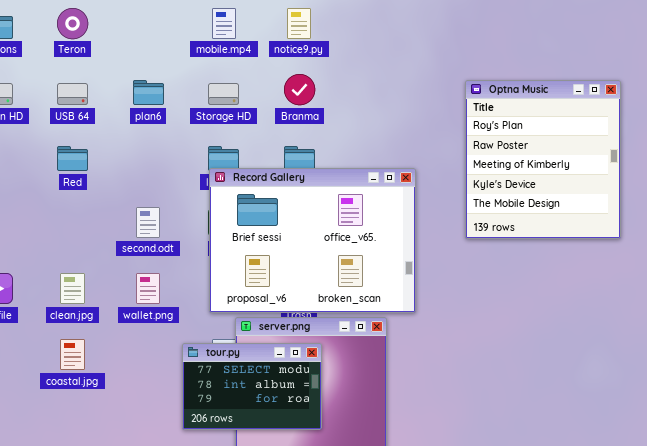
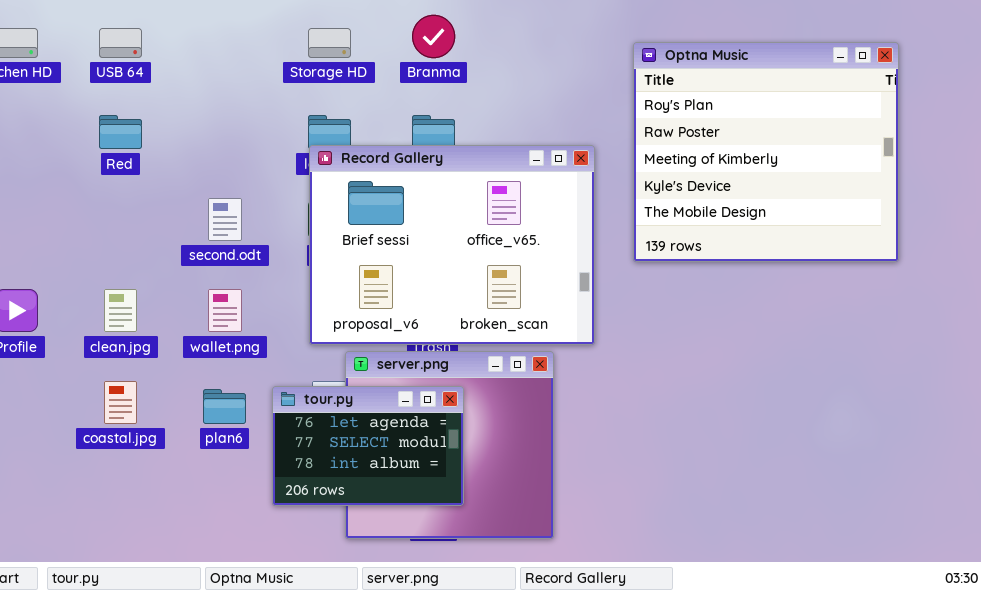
plan6: [133,80,164,105] -> [203,389,246,424], moved
Optna Music: [465,80,621,239] -> [633,42,899,262], moved, resized
tour.py: [182,343,322,430] -> [272,386,464,506], scrolled up 1 row

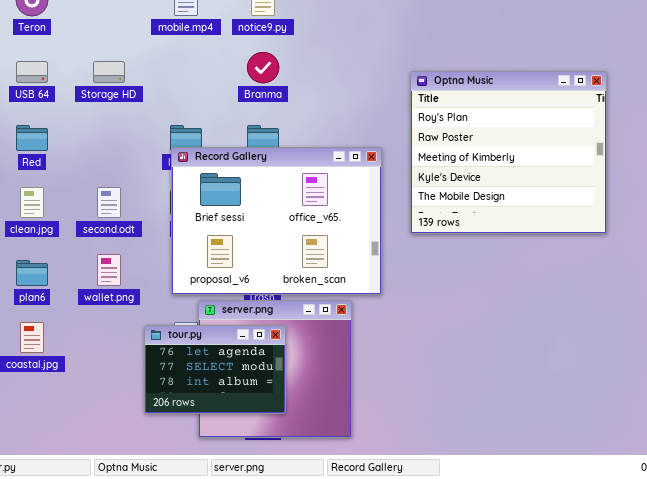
Storage HD: [308,28,351,58] -> [93,61,125,83], moved
clean.jpg: [104,289,137,332] -> [20,187,44,218], moved
plan6: [203,389,246,424] -> [16,260,48,286], moved

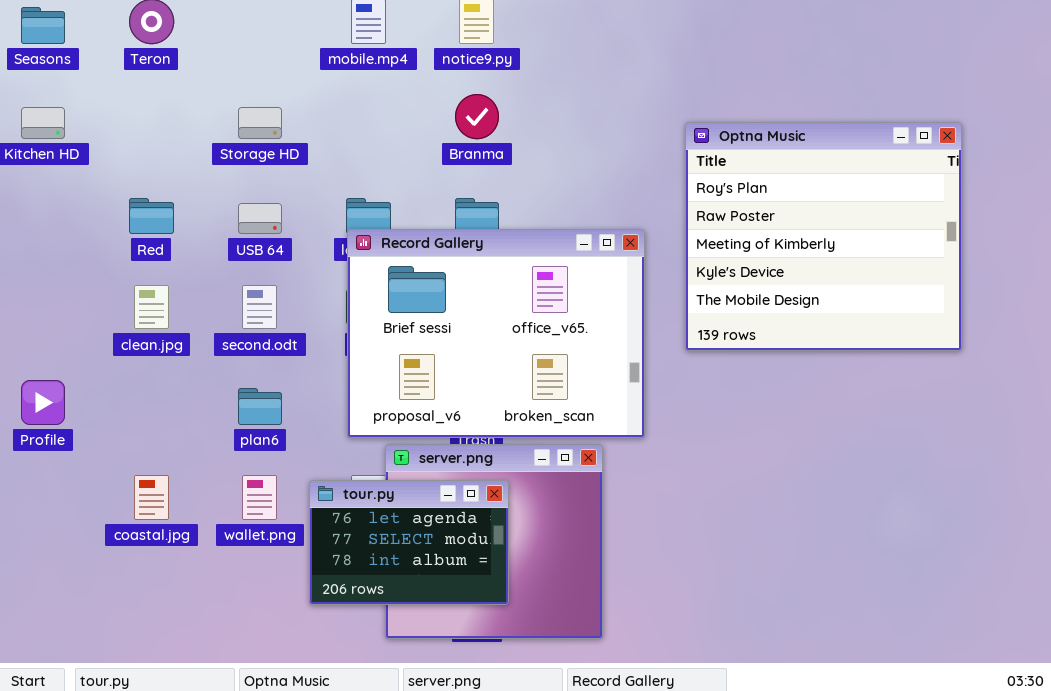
USB 64: [16,61,48,83] -> [238,203,282,234], moved
wallet.png: [97,254,121,286] -> [242,475,277,520], moved
plan6: [16,260,48,286] -> [238,388,282,425], moved

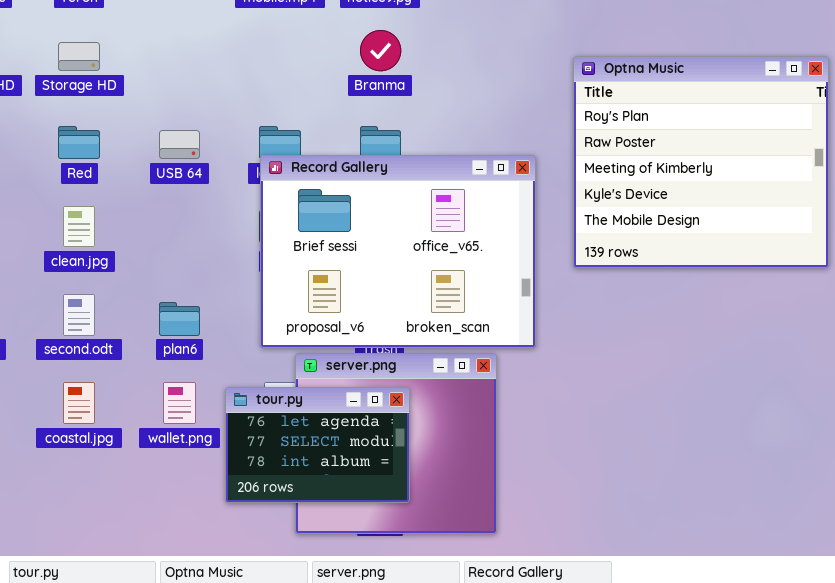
Storage HD: [238,107,282,139] -> [58,42,100,71], moved
second.odt: [242,285,277,329] -> [63,294,95,336], moved

